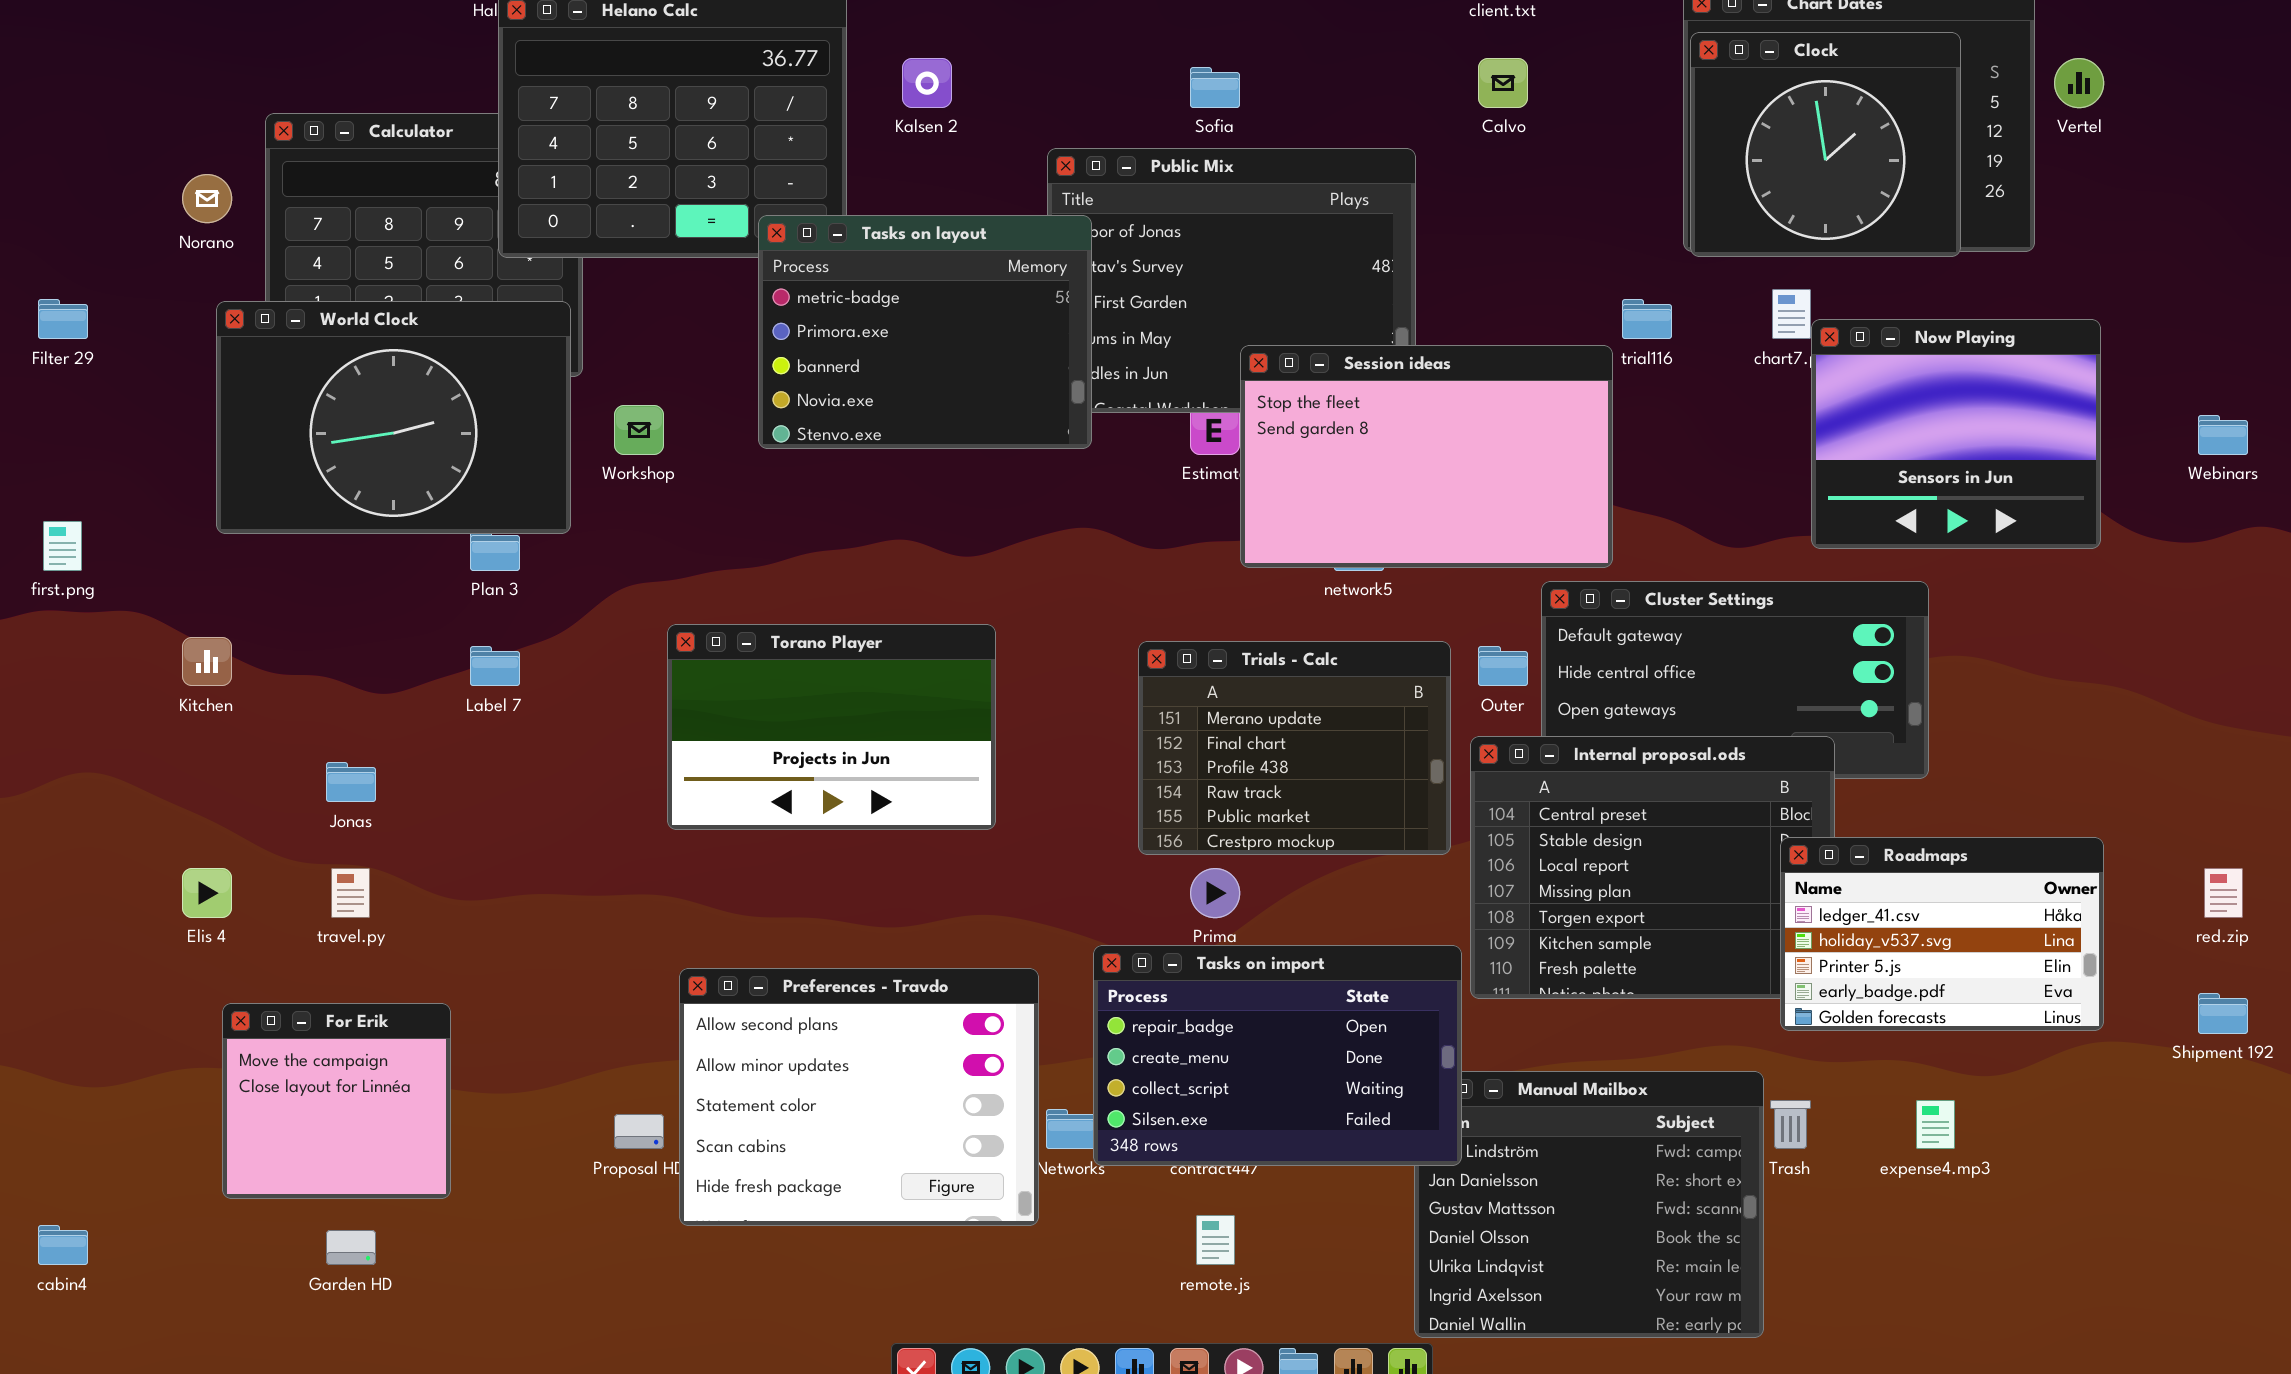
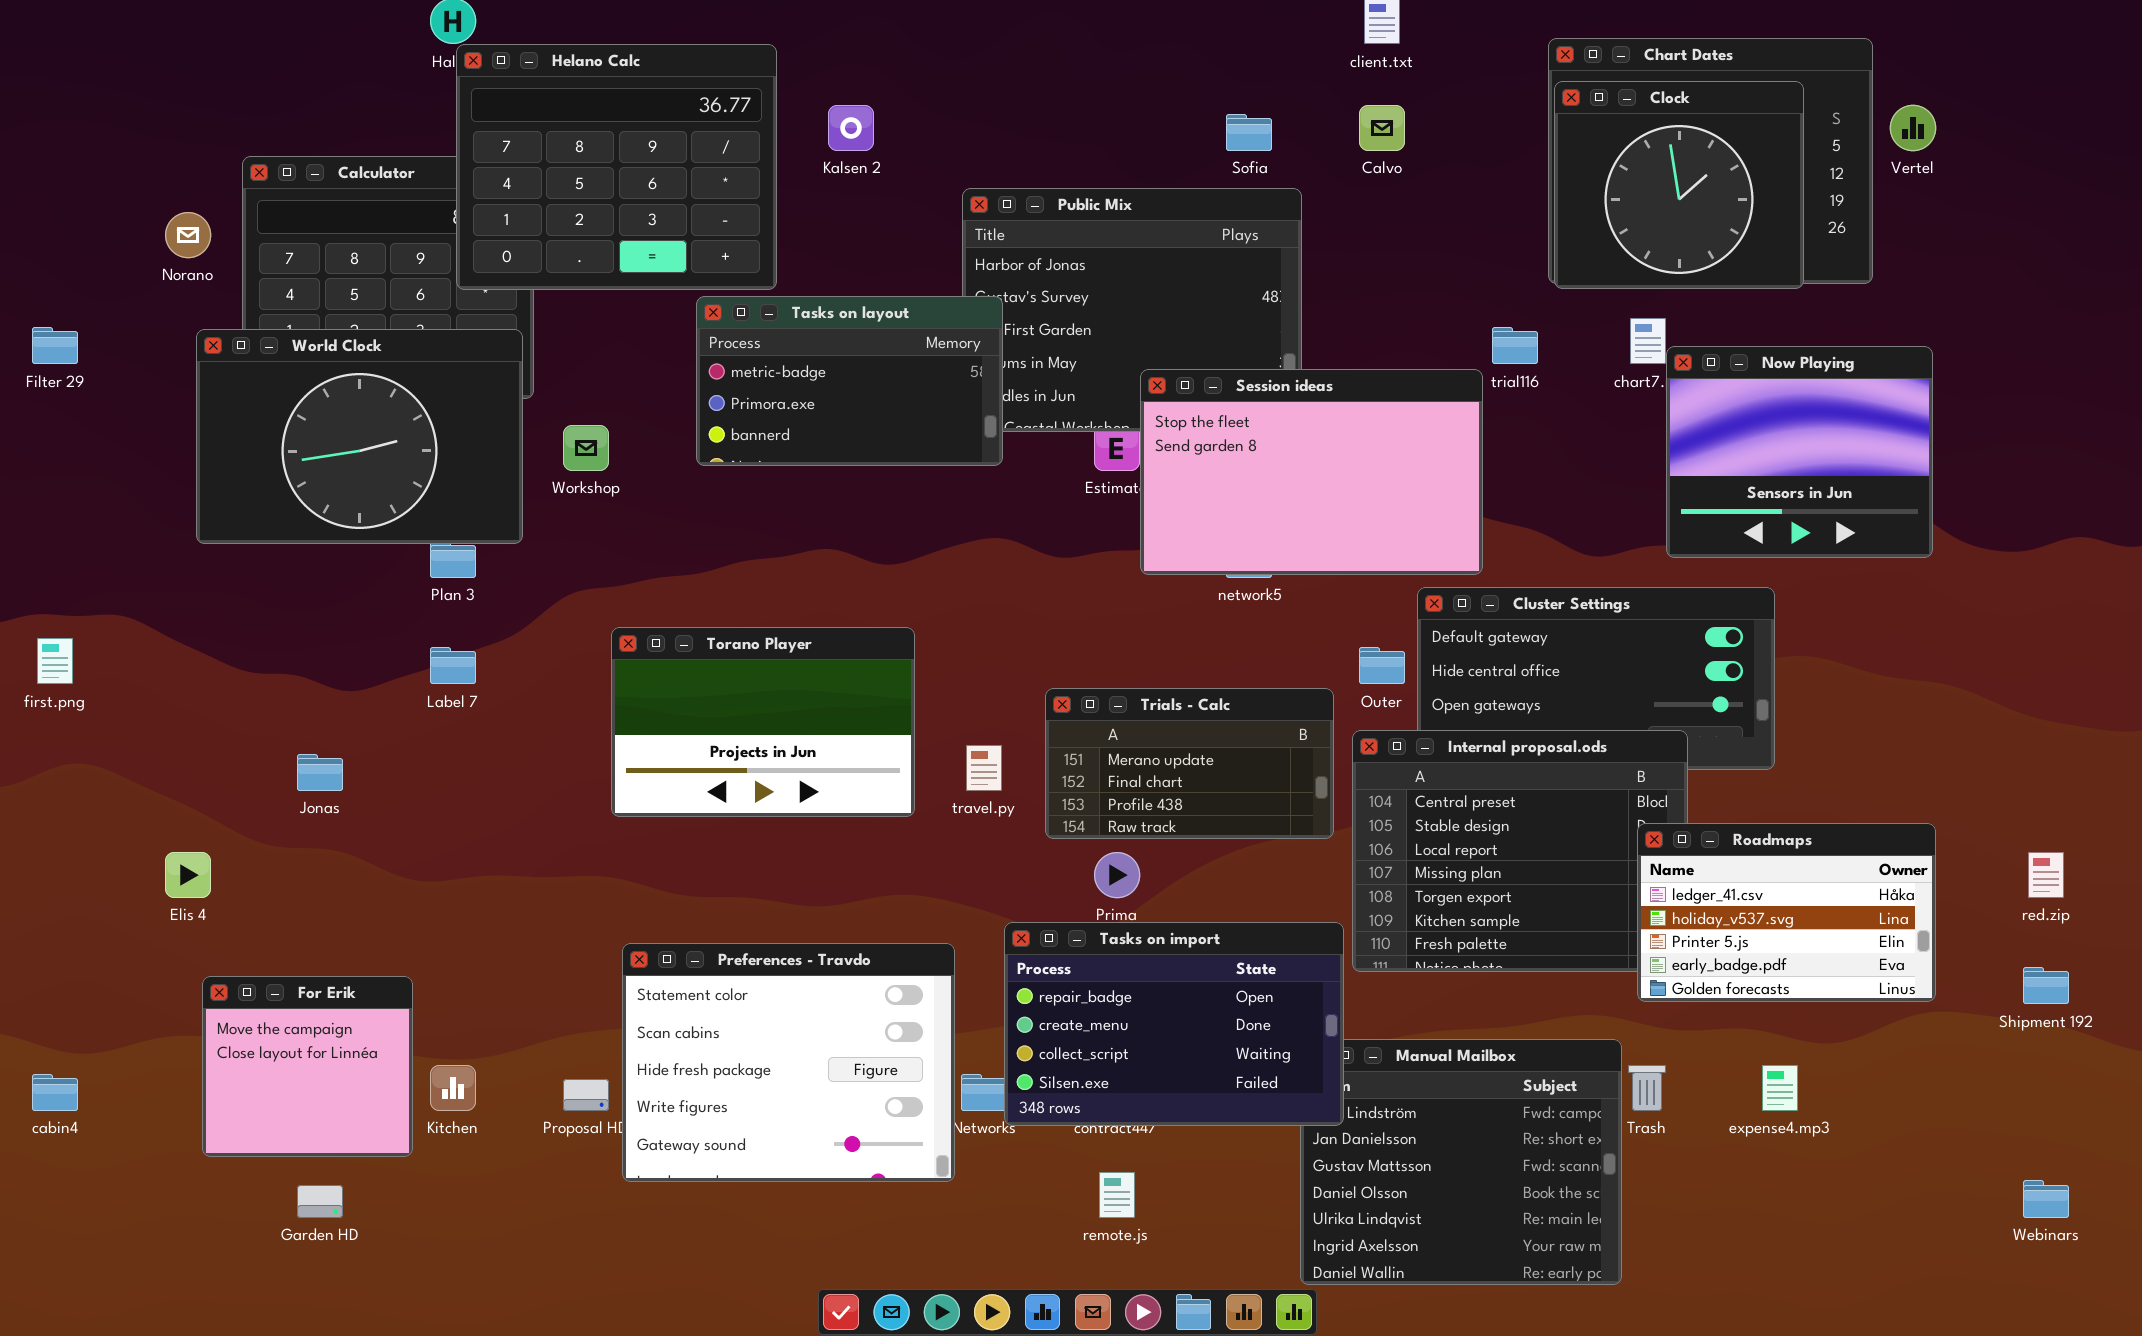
Sofia: [1190,67,1240,108] -> [1226,114,1272,151], moved
Tasks on layout: [758,215,1092,449] -> [696,296,1003,466], resized
Webinars: [2198,415,2248,455] -> [2023,1180,2069,1218], moved
first.png: [43,521,82,571] -> [37,638,73,684], moved
Kitchen: [182,637,232,686] -> [430,1065,476,1111], moved
Trials - Calc: [1138,641,1451,855] -> [1045,688,1334,839], resized
travel.py: [331,868,370,918] -> [966,745,1002,791], moved
Preferences - Travdo: [679,968,1039,1226] -> [622,943,955,1182], scrolled down 2 rows
cabin4: [38,1225,88,1265] -> [32,1074,78,1111], moved

